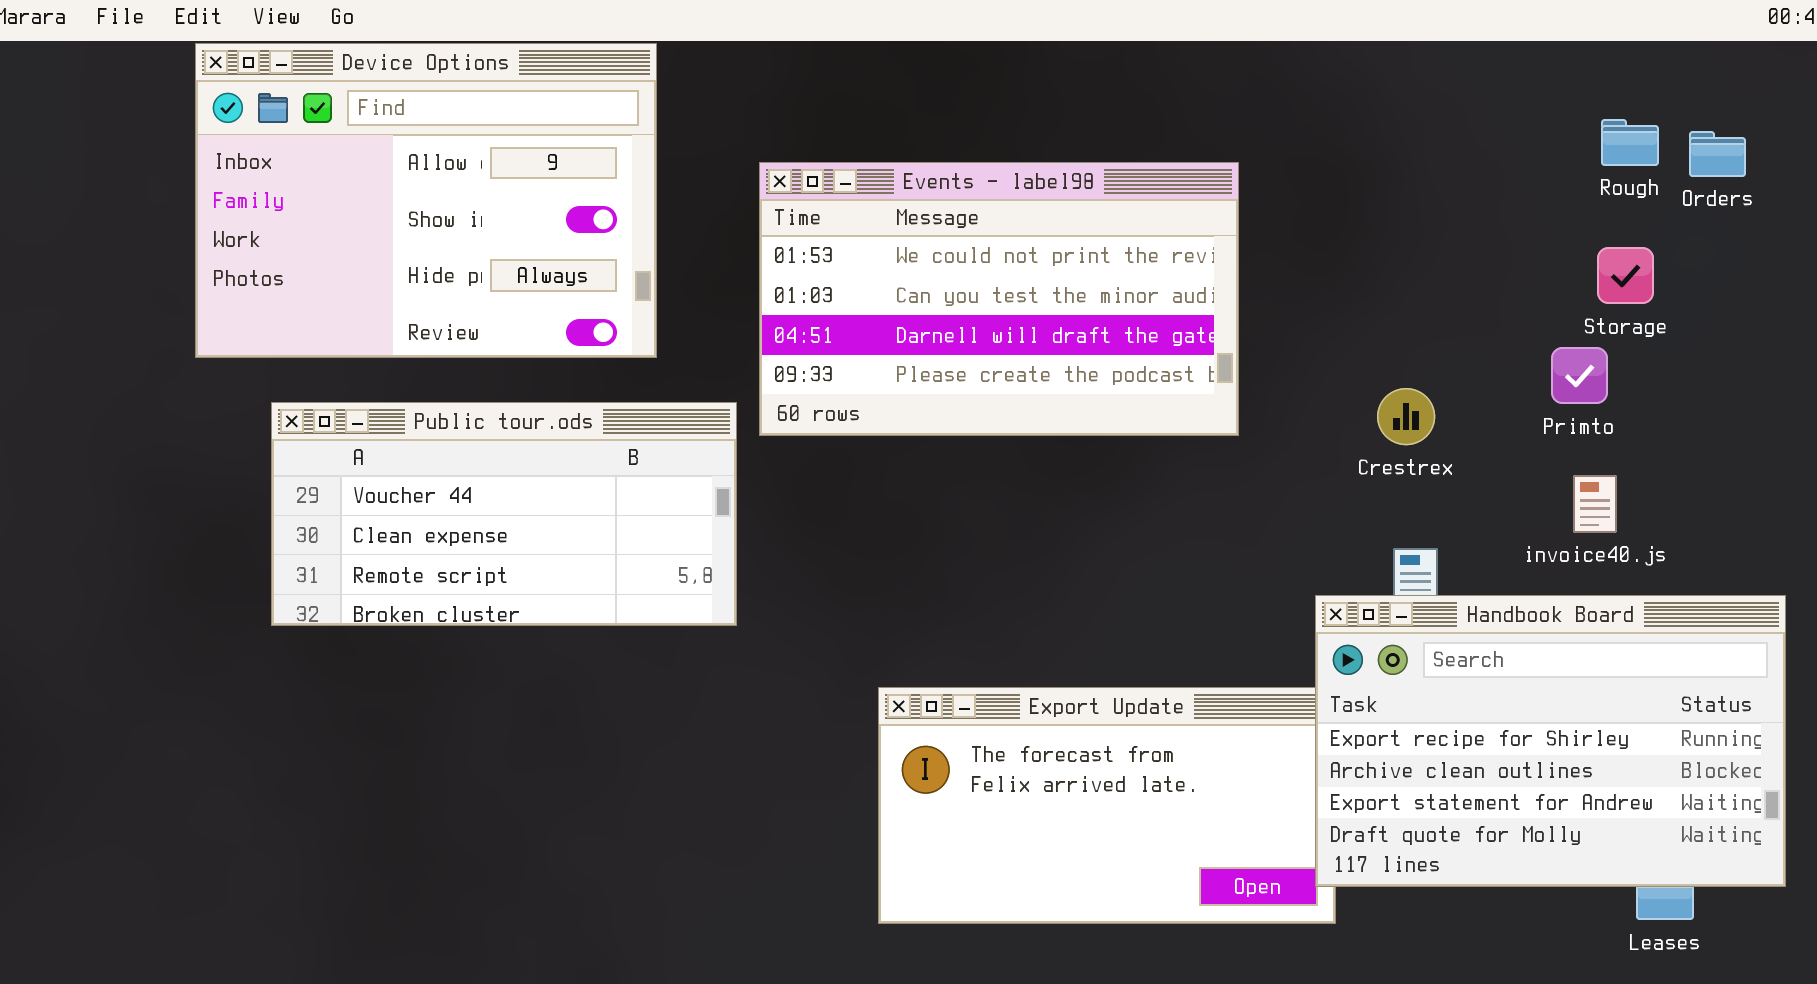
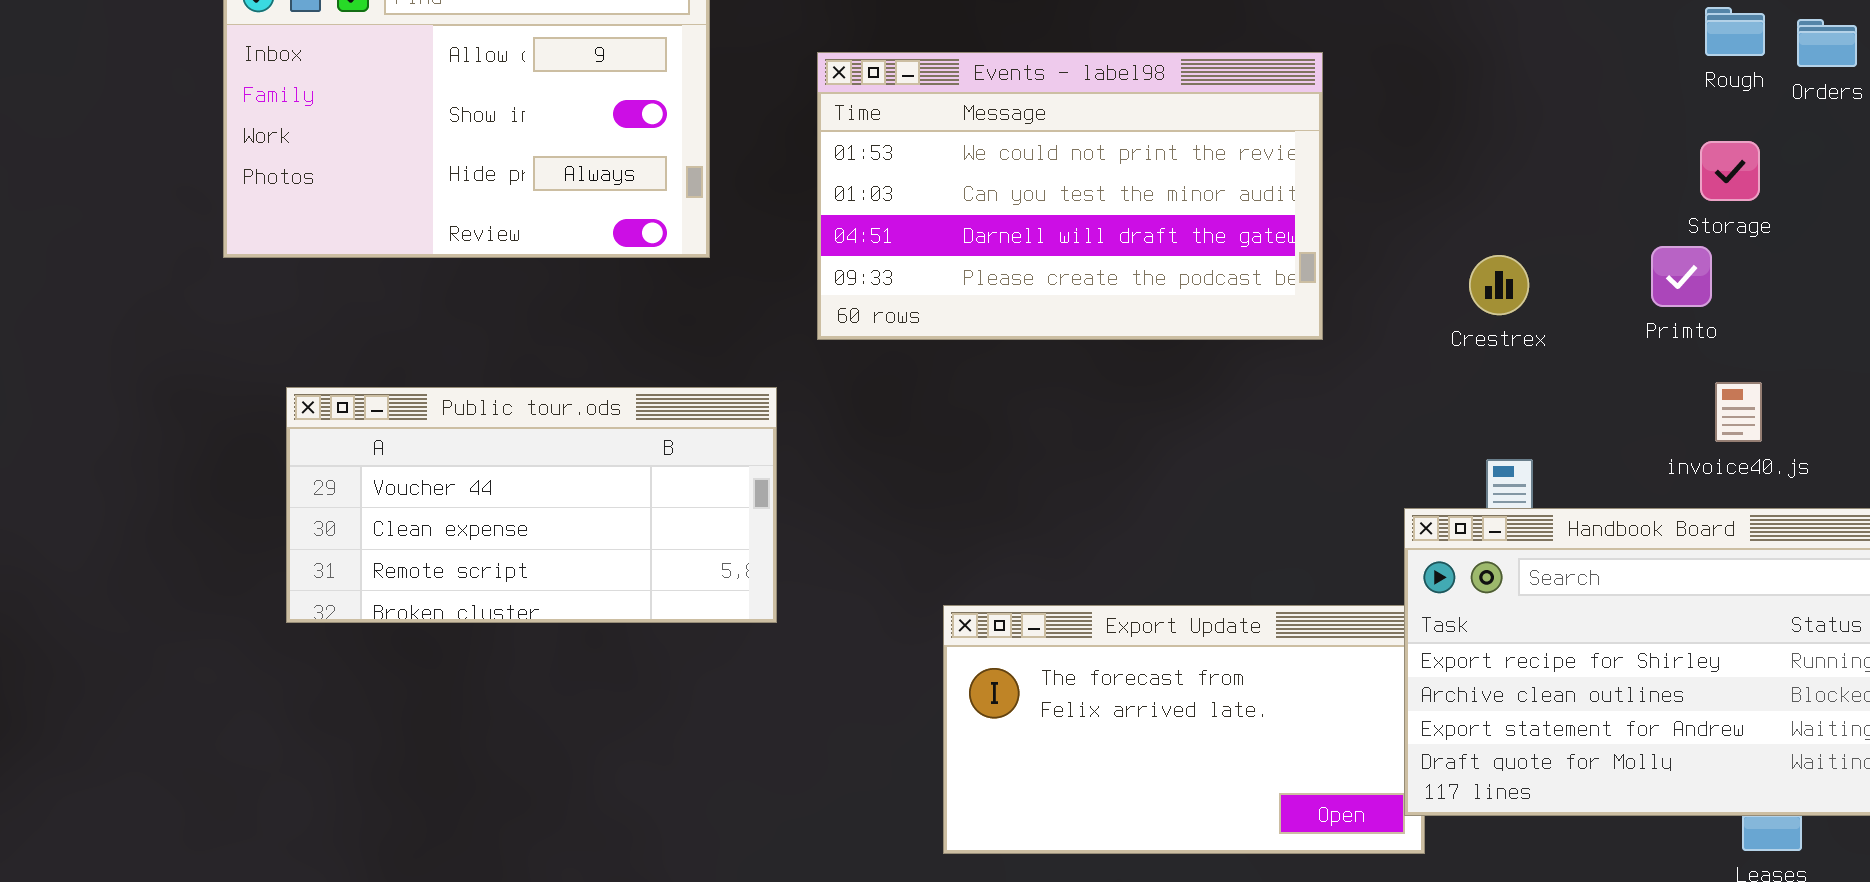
Crestrex: [1377,388,1435,445] -> [1469,255,1529,315], moved
Public tour.ods: [271,402,737,626] -> [286,387,777,623], moved
invoice40.js: [1573,475,1617,533] -> [1715,382,1762,442], moved

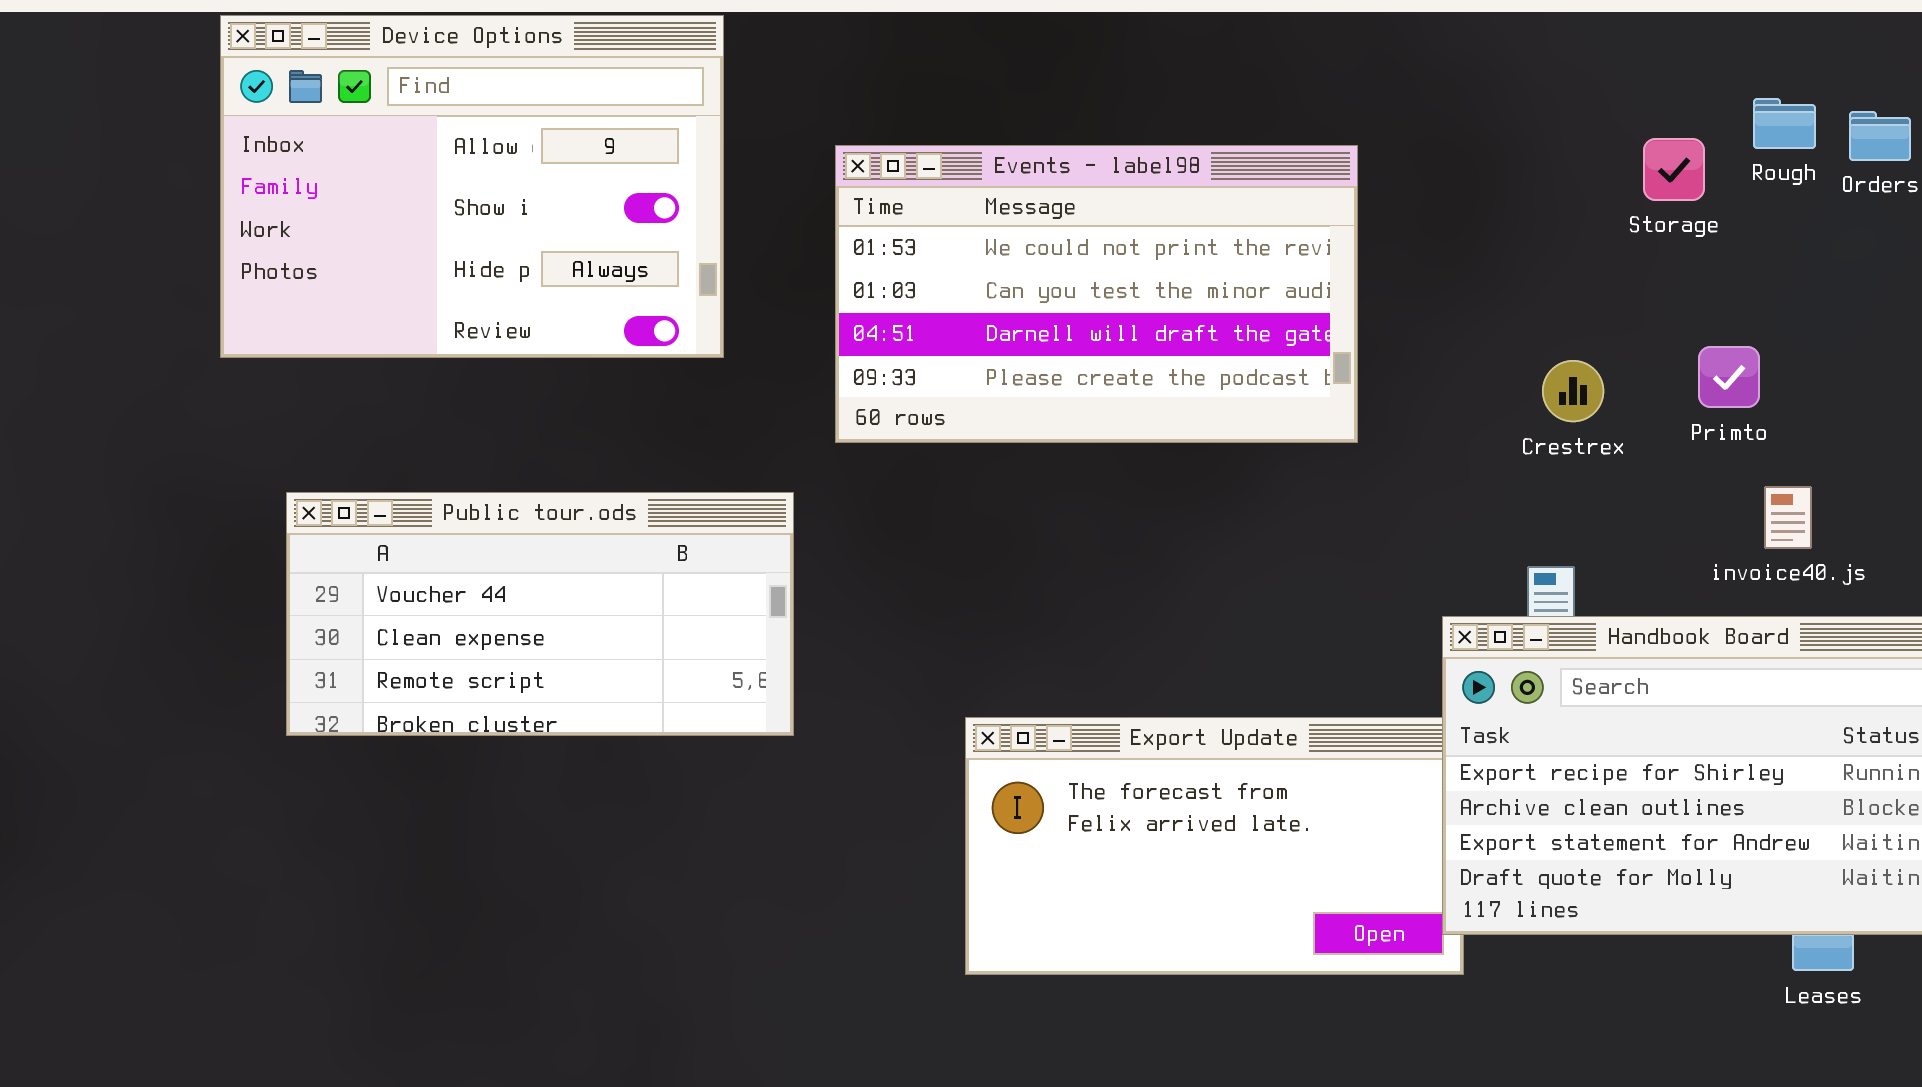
Storage: [1700,141,1760,201] -> [1643,138,1705,201], moved
Crestrex: [1469,255,1529,315] -> [1542,360,1604,422], moved

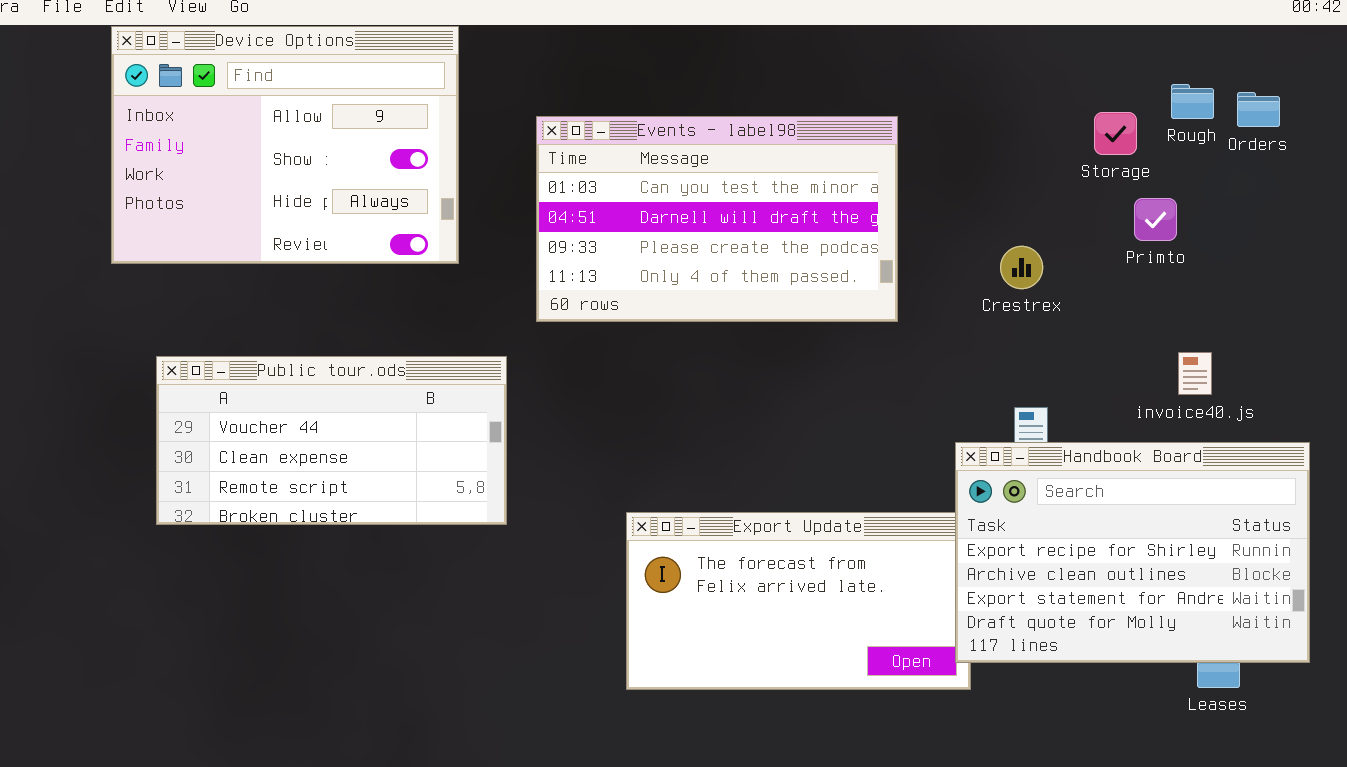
Events - label98: [835,145,1358,443] -> [536,116,898,322], scrolled down 1 row
Primto: [1698,346,1760,408] -> [1134,198,1177,241], moved
Crestrex: [1542,360,1604,422] -> [1000,246,1043,289], moved

